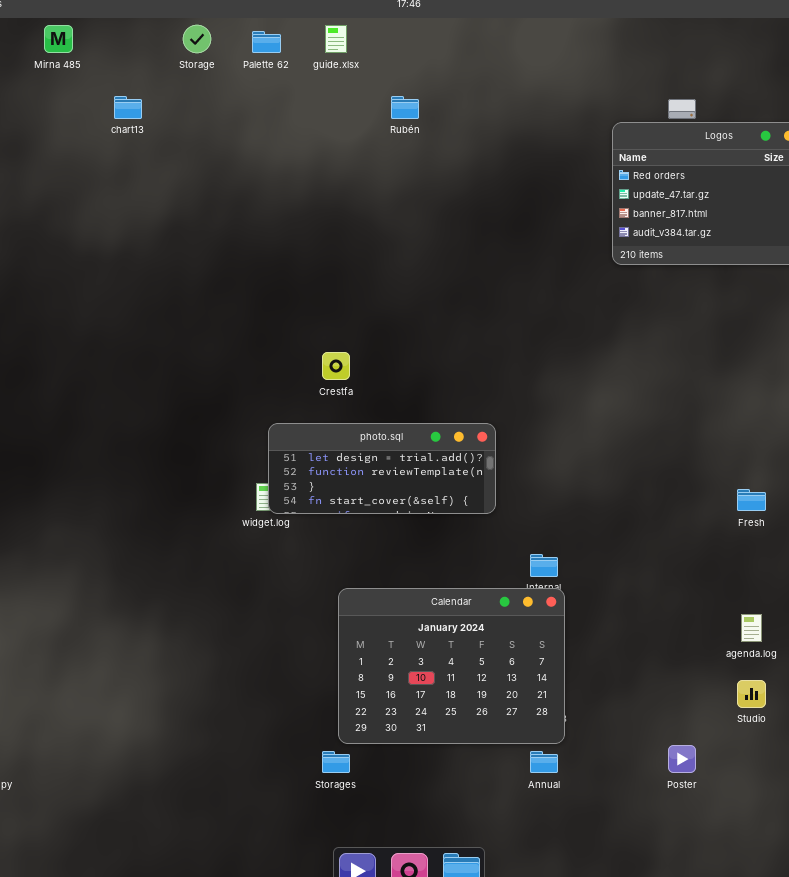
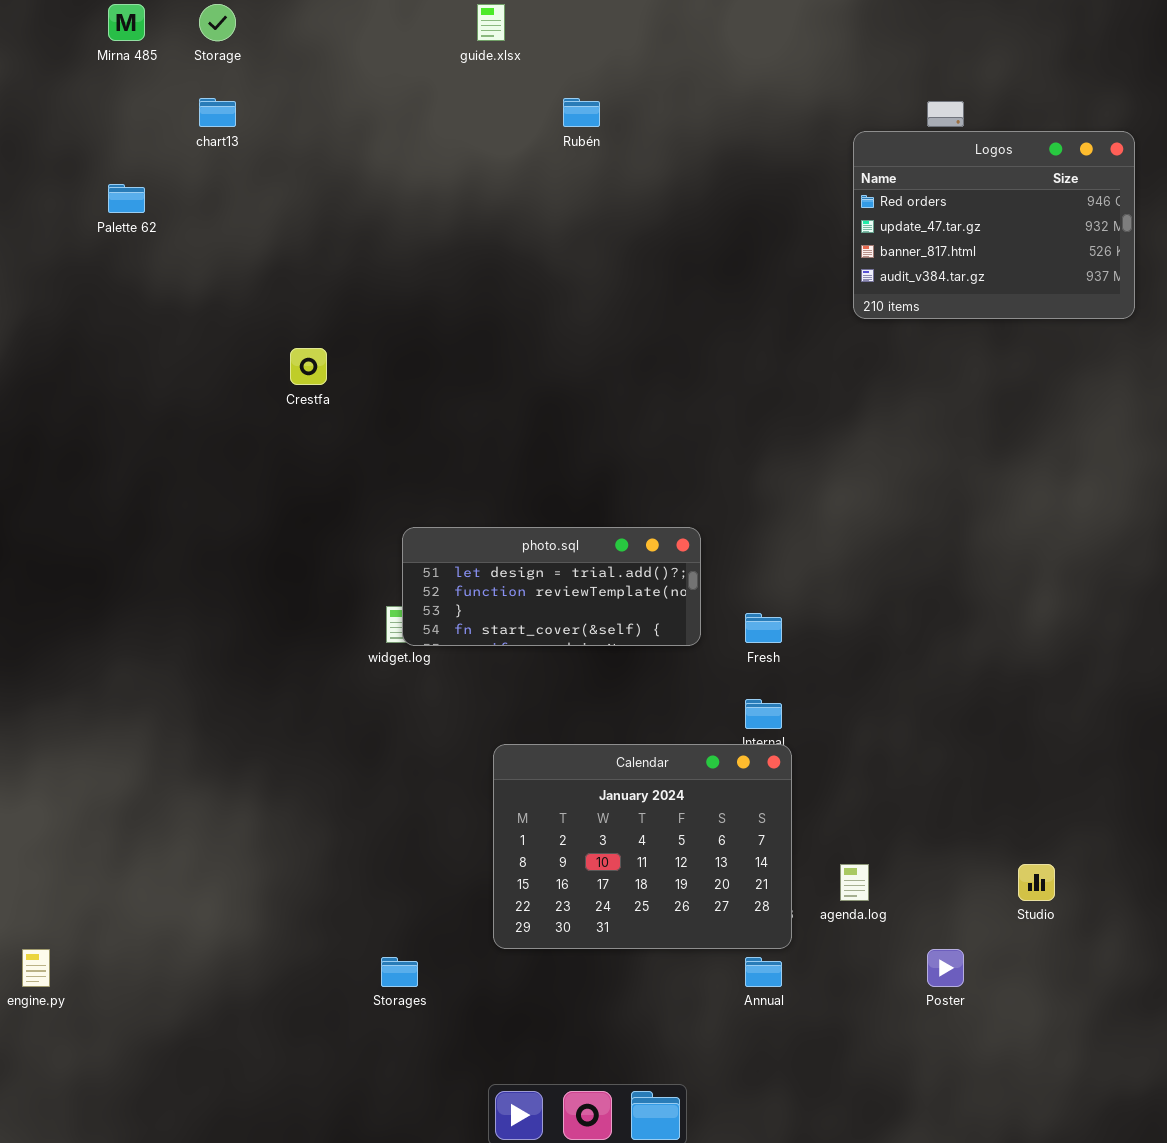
Storage: [183,25,211,53] -> [199,4,236,41], moved
Palette 62: [252,31,281,53] -> [108,184,145,213], moved
Crestfa: [322,352,350,380] -> [290,348,327,385], moved
Fresh: [737,489,766,511] -> [745,613,782,643], moved
agenda.log: [741,614,762,642] -> [840,864,869,901], moved
Storages: [322,751,350,773] -> [381,957,418,987], moved

